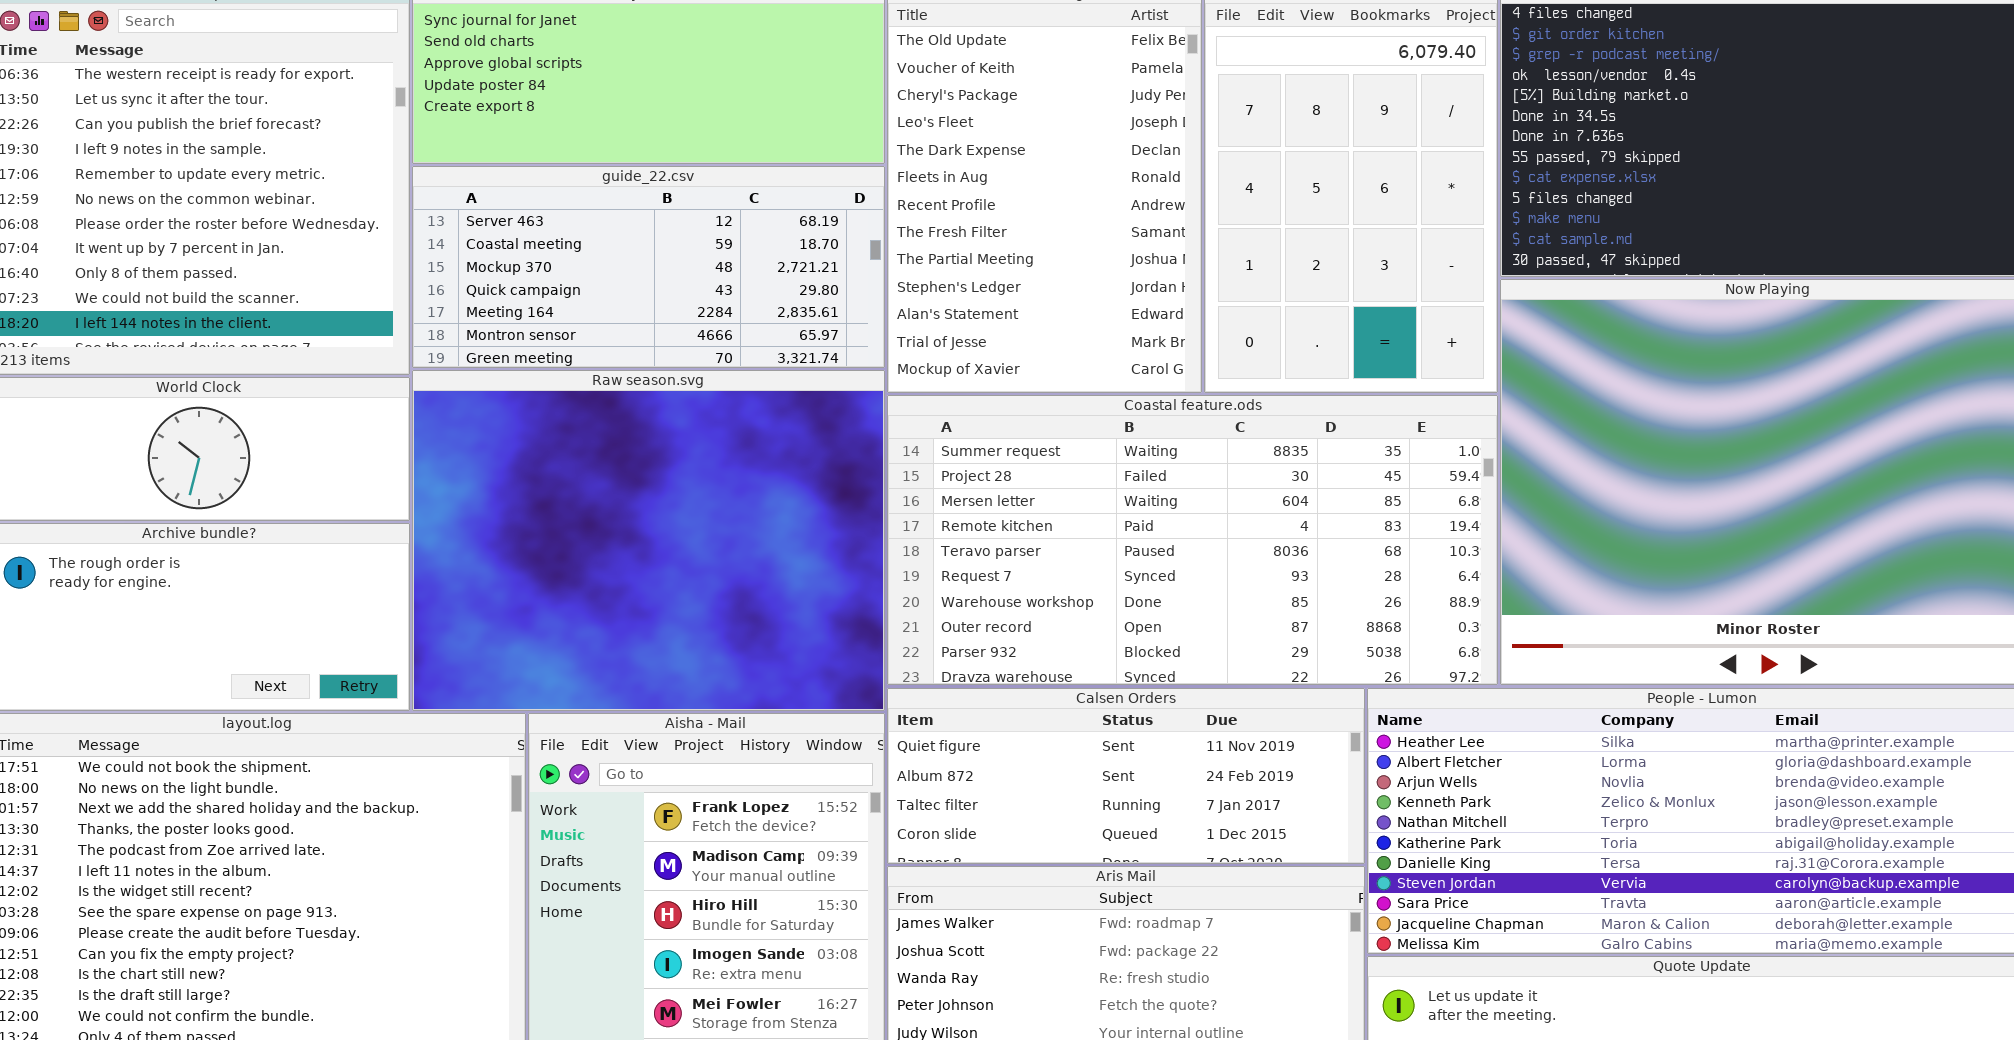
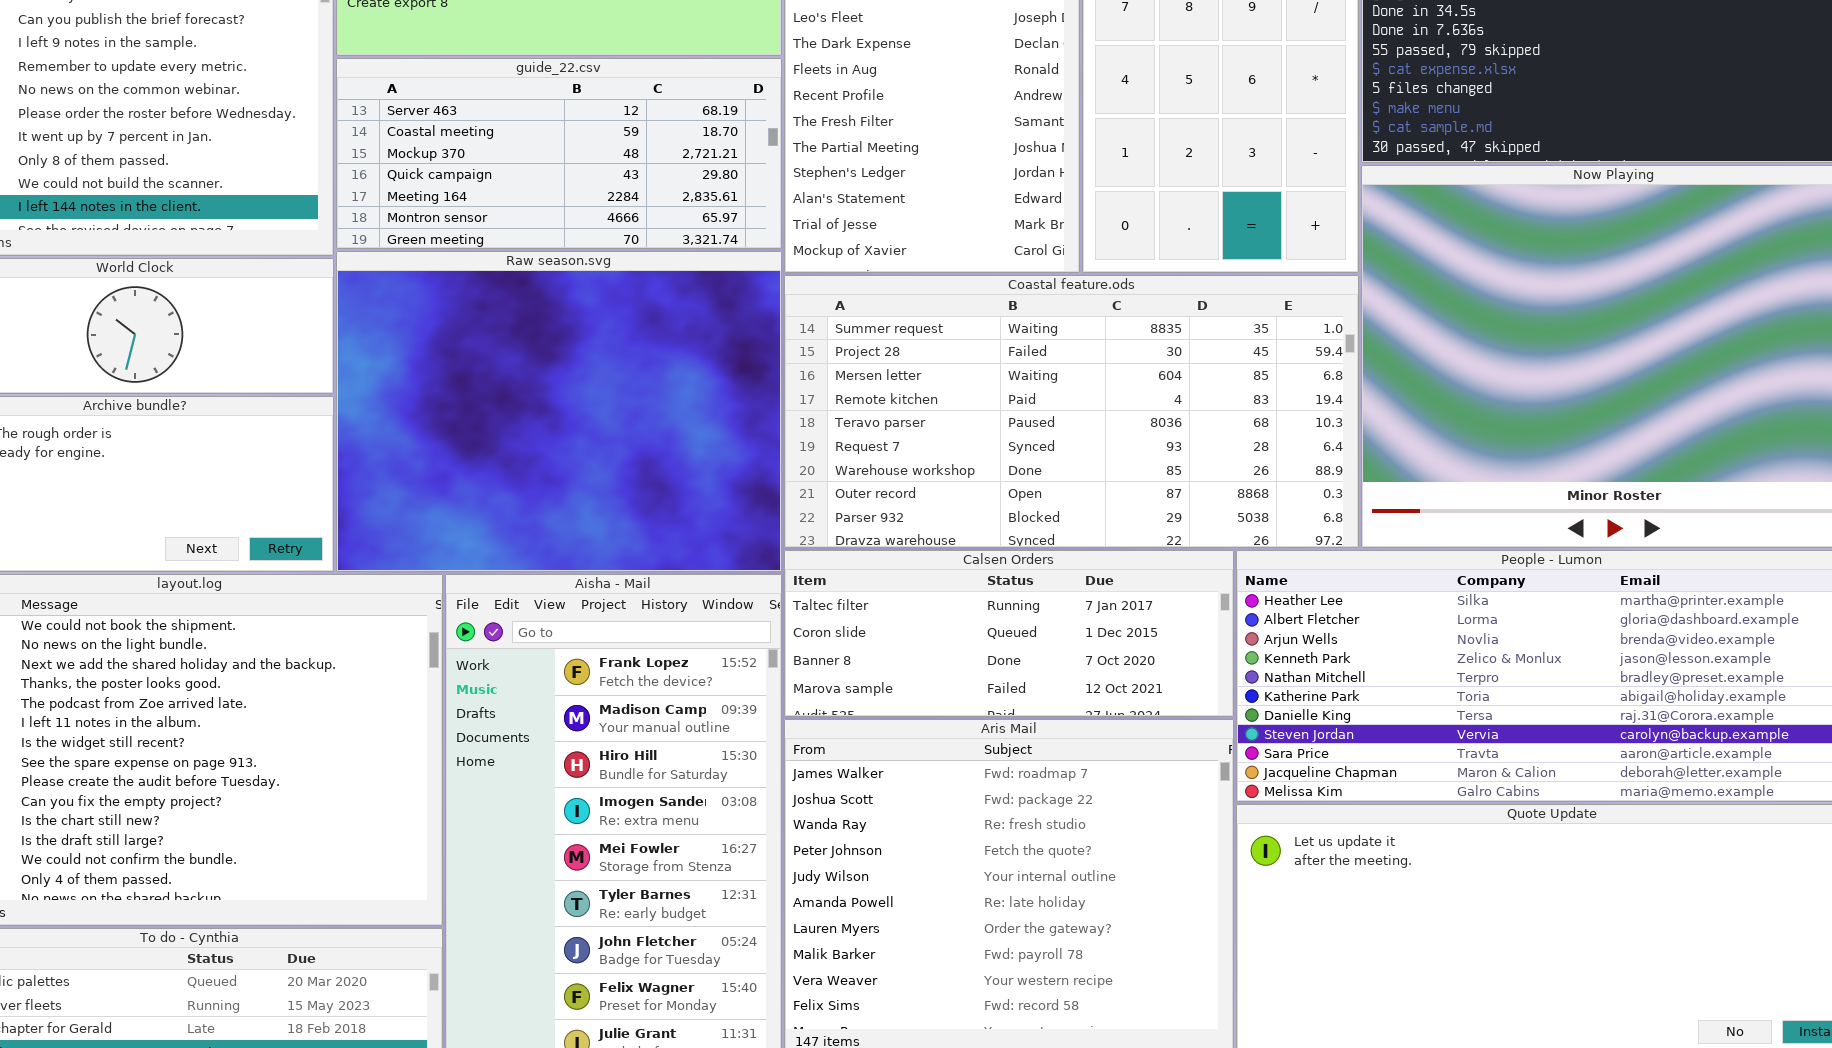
Calsen Orders: [887,688,1365,864] -> [784,550,1234,717], scrolled down 2 rows

